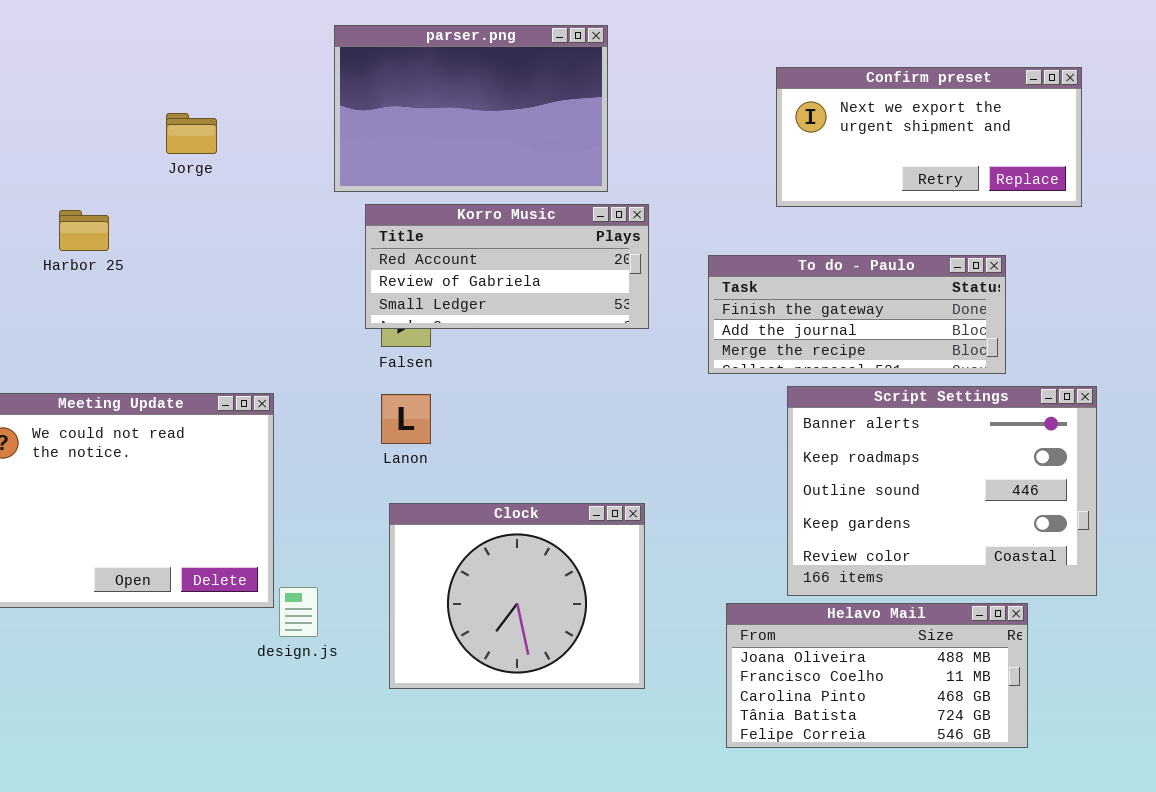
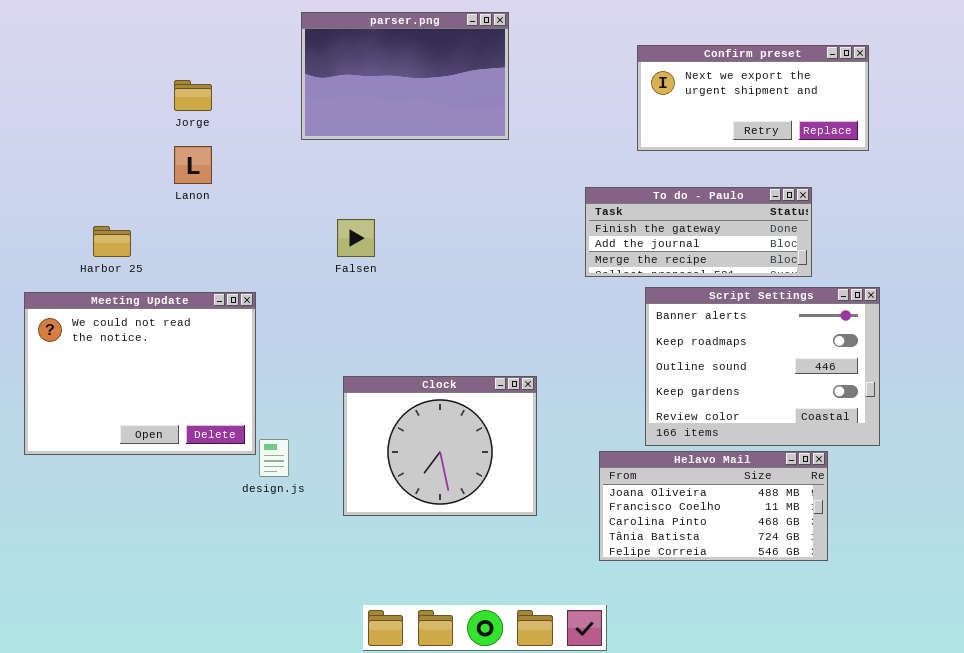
Korro Music: [365,204,649,329] -> none, closed
Harbor 25: [59,210,109,251] -> [93,226,131,257], moved
Lanon: [381,394,431,444] -> [174,146,212,184], moved

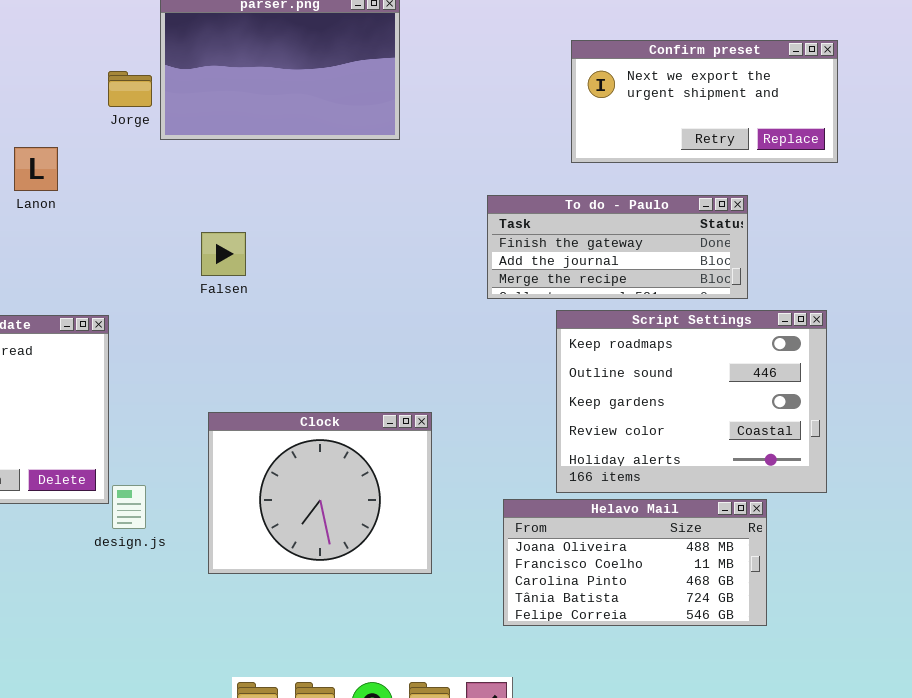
Confirm preset: [637,45,869,151] -> [571,40,838,163], moved
Jorge: [174,80,212,111] -> [108,71,152,107], moved
Script Settings: [645,287,880,446] -> [556,310,827,493], scrolled down 1 row

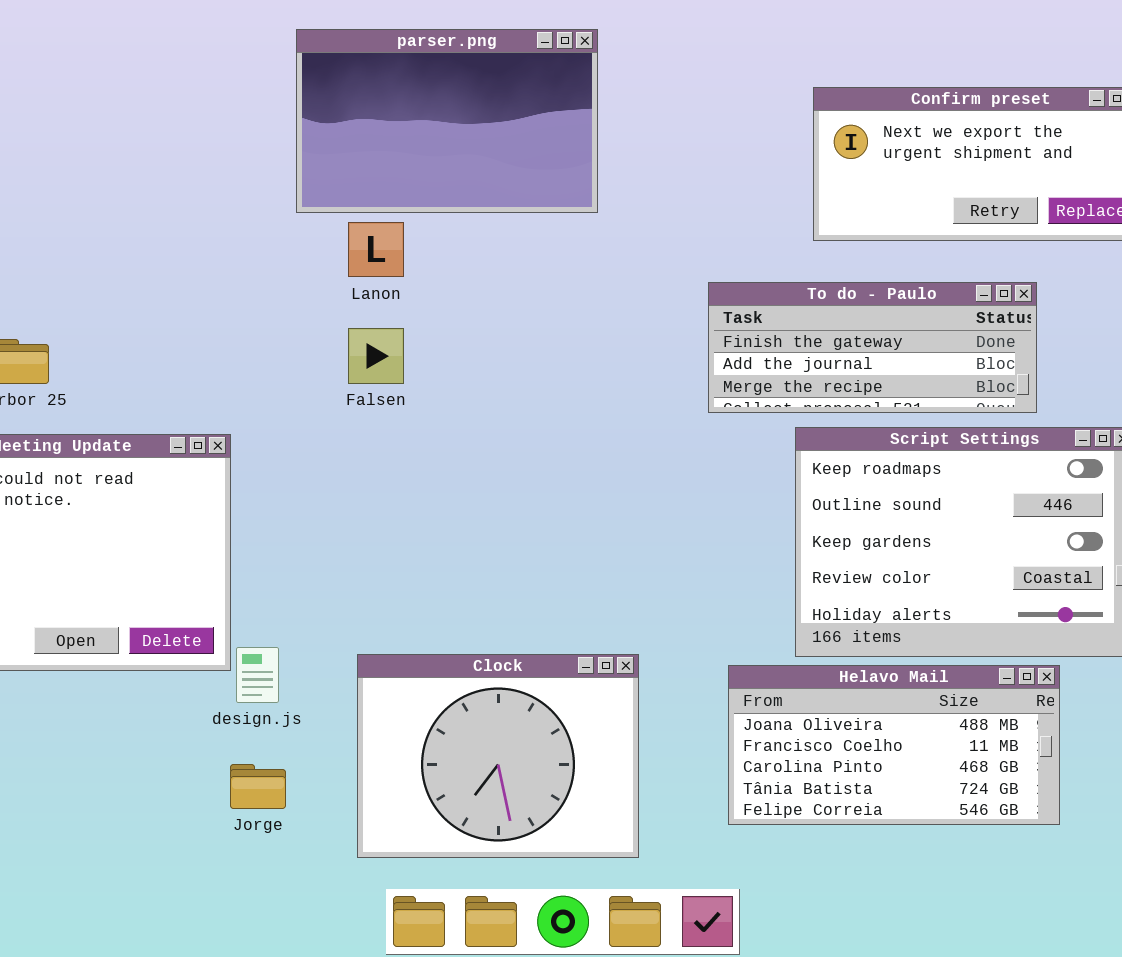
Jorge: [108,71,152,107] -> [230,764,286,809], moved
Lanon: [14,147,58,191] -> [348,222,404,277], moved
Clock: [208,412,432,574] -> [357,654,639,858], moved

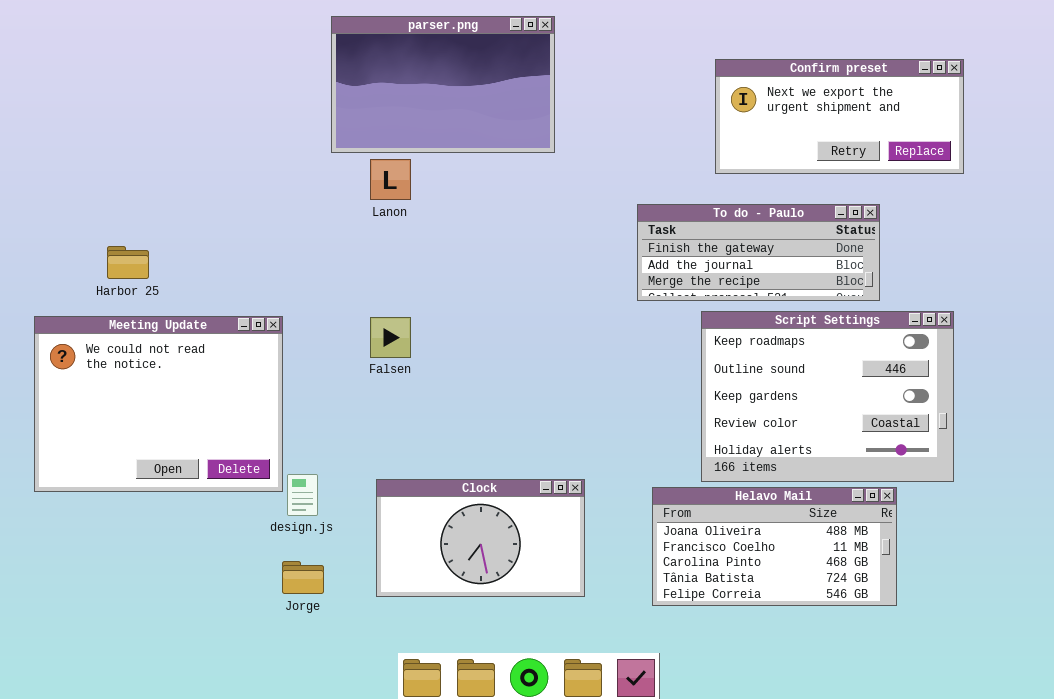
Falsen: [348,328,404,384] -> [370,317,411,358], moved
Clock: [357,654,639,858] -> [376,479,585,597], resized

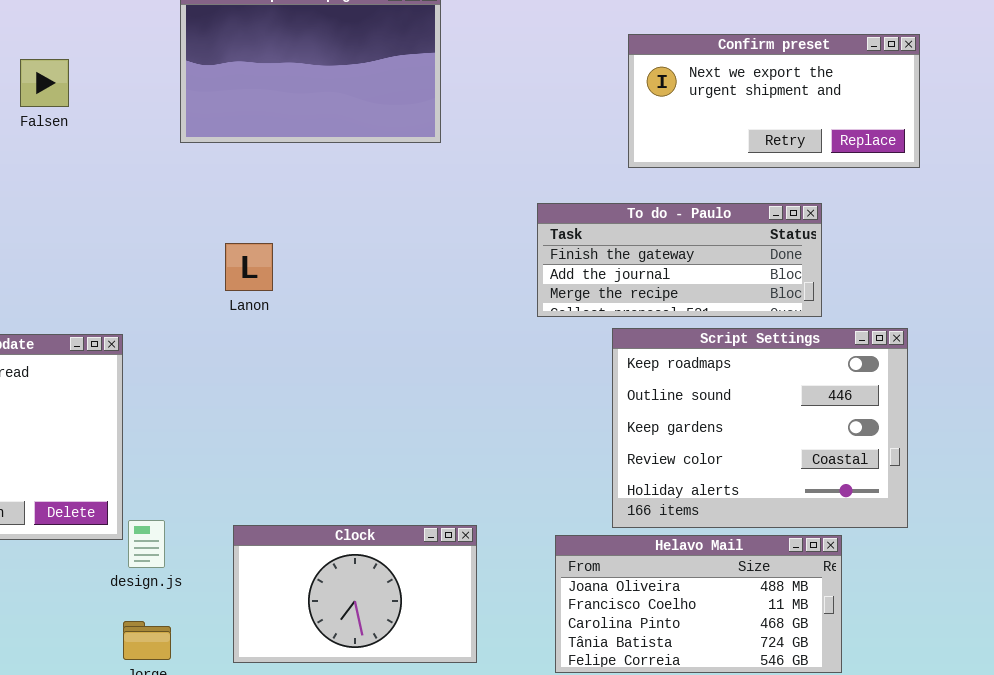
Lanon: [370,159,411,200] -> [225,243,273,291], moved
Falsen: [370,317,411,358] -> [20,59,69,107], moved

